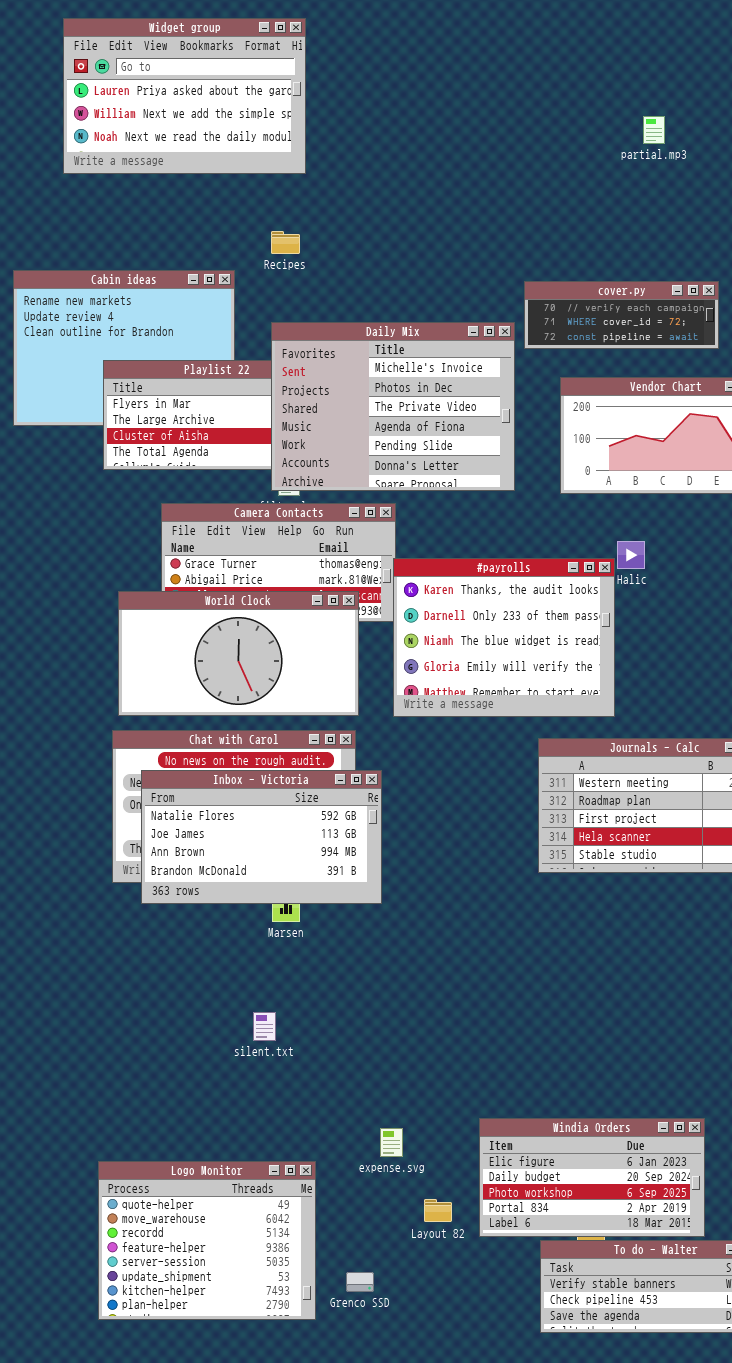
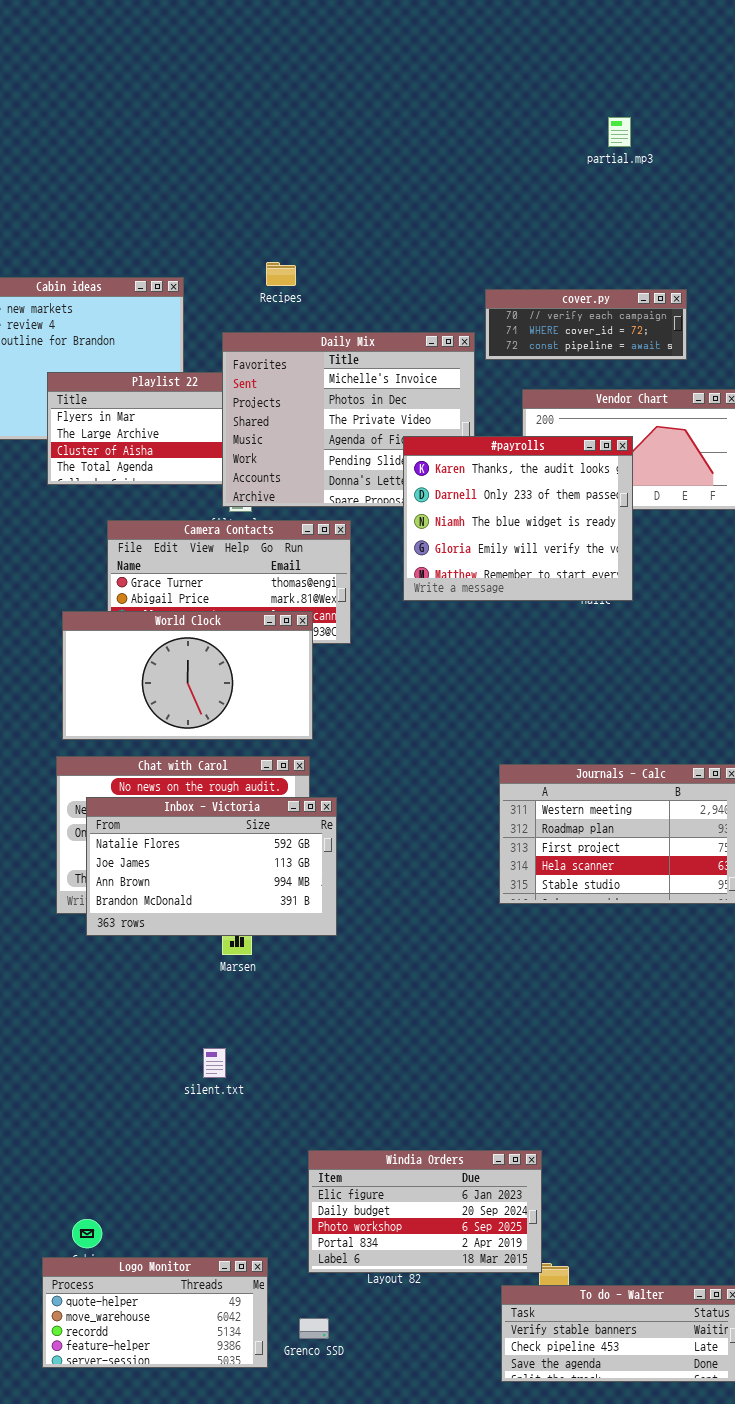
Widget group: [63,18,306,174] -> none, closed
Recipes: [271,231,300,254] -> [266,262,296,286], moved
#payrolls: [393,558,615,717] -> [403,436,633,601], moved
Windia Orders: [479,1118,705,1237] -> [308,1150,542,1273], moved
Logo Monitor: [98,1161,316,1320] -> [42,1257,268,1368], resized

